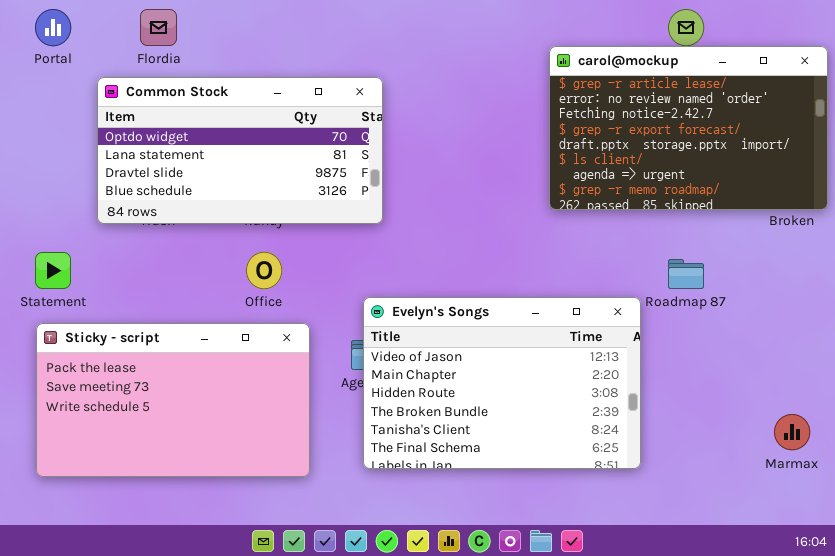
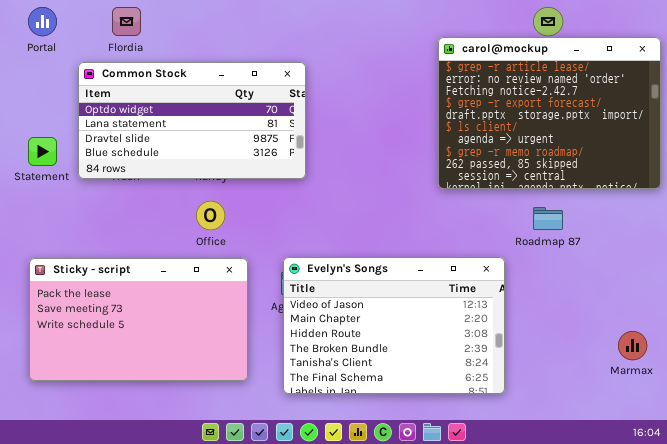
carol@mockup: [549,46,828,210] -> [438,37,661,189], resized
Statement: [35,252,71,289] -> [28,137,57,166], moved
Evelyn's Songs: [363,297,641,469] -> [283,257,505,394], moved

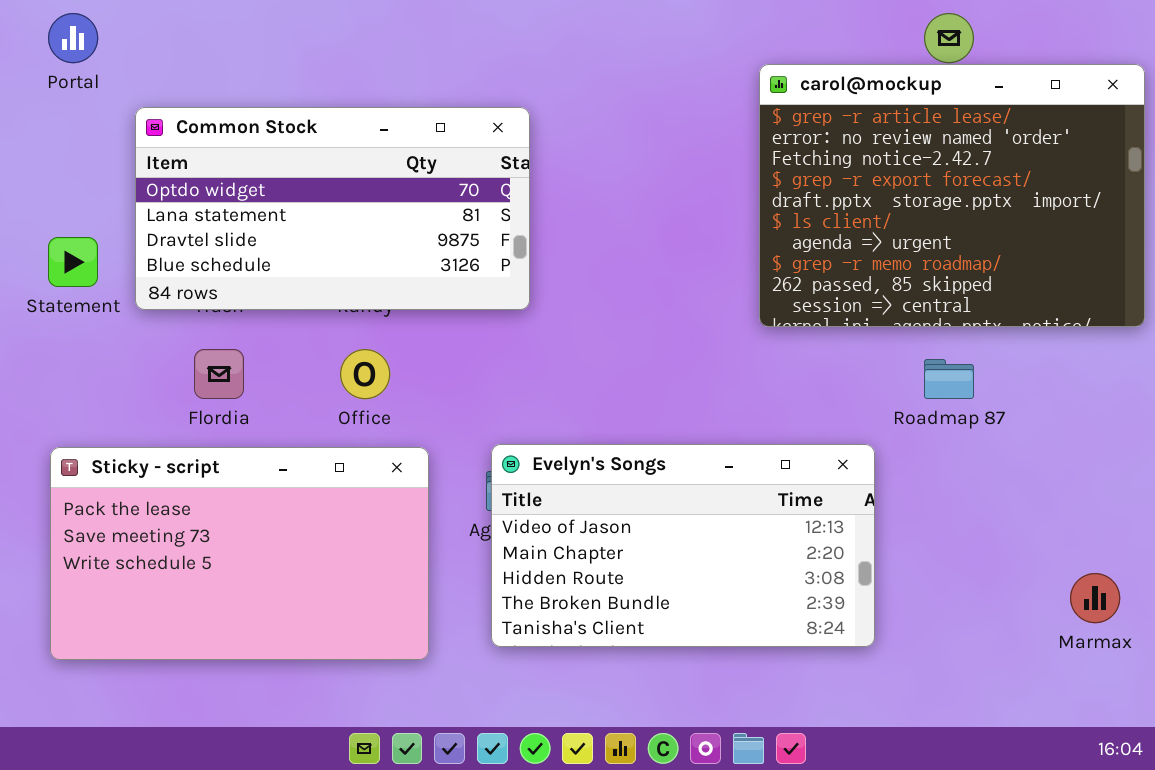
Flordia: [112,7,141,36] -> [194,349,244,399], moved
Evelyn's Songs: [283,257,505,394] -> [491,444,875,647], resized

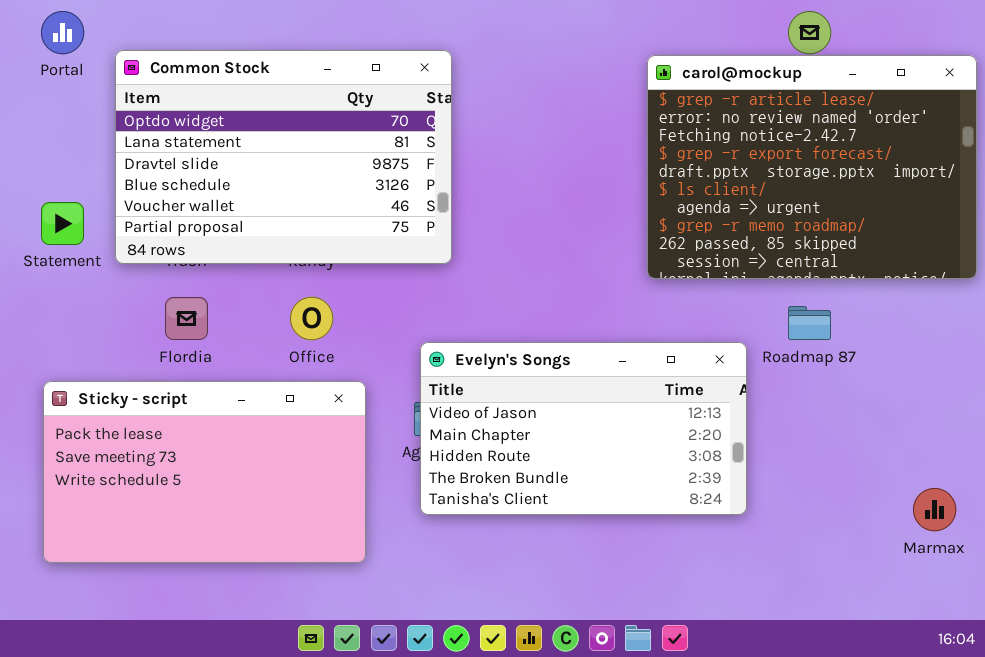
Common Stock: [135,107,530,310] -> [115,50,452,264], resized
Evelyn's Songs: [491,444,875,647] -> [420,342,747,515], moved

